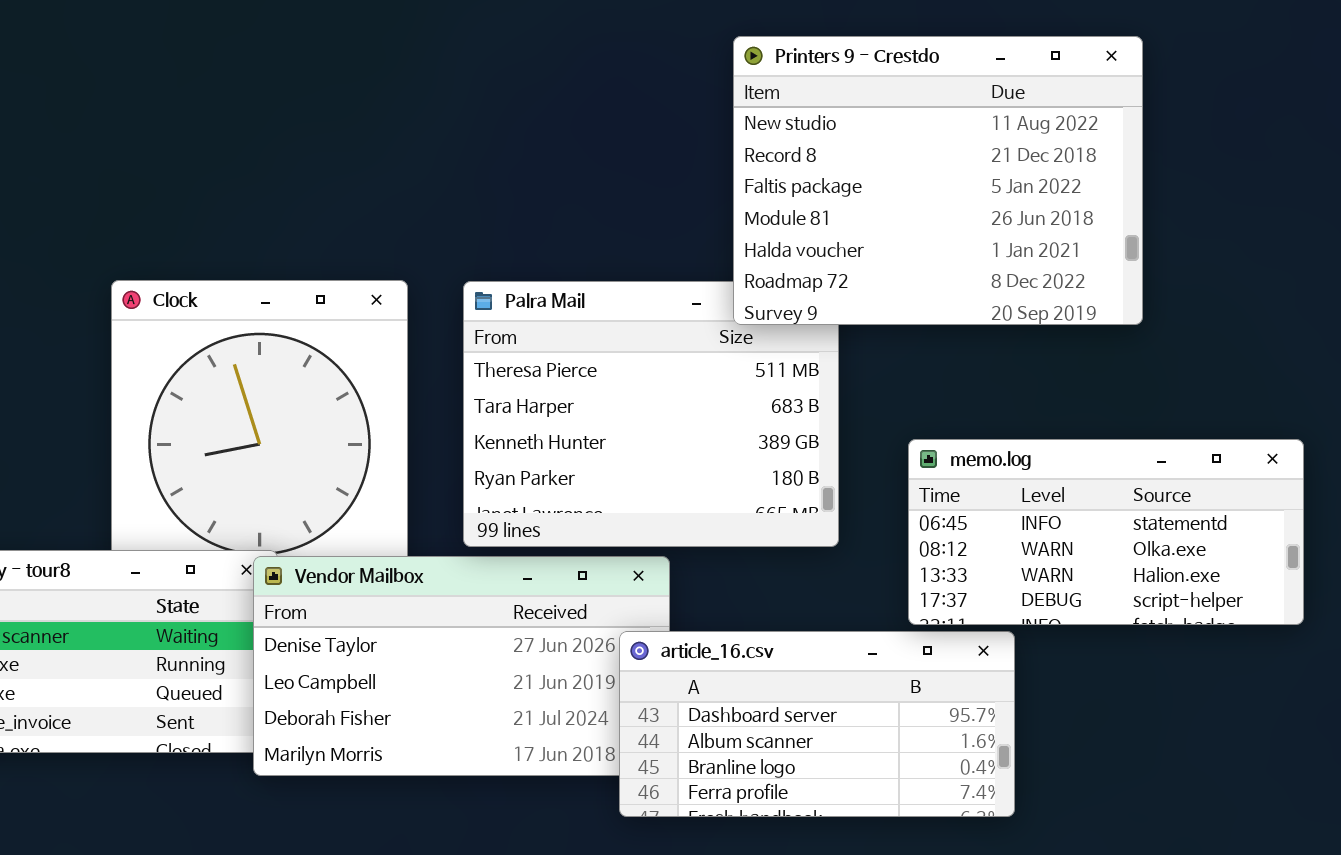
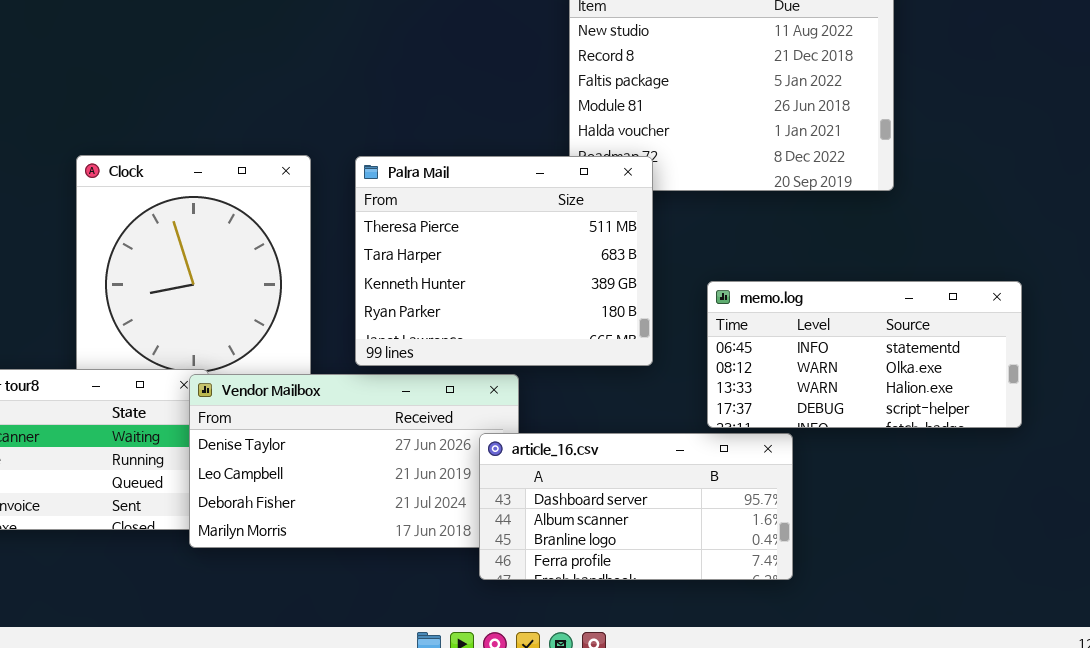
Palra Mail: [463,281,839,547] -> [355,156,653,366], raised

